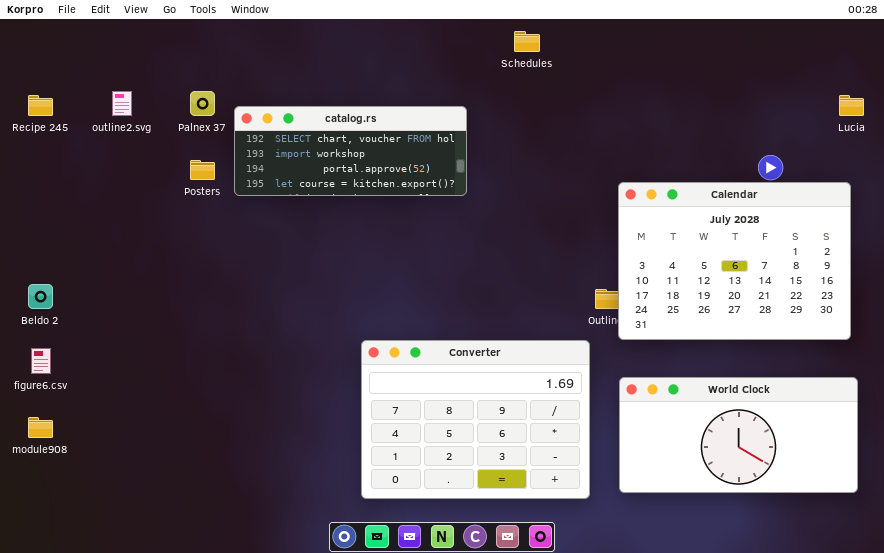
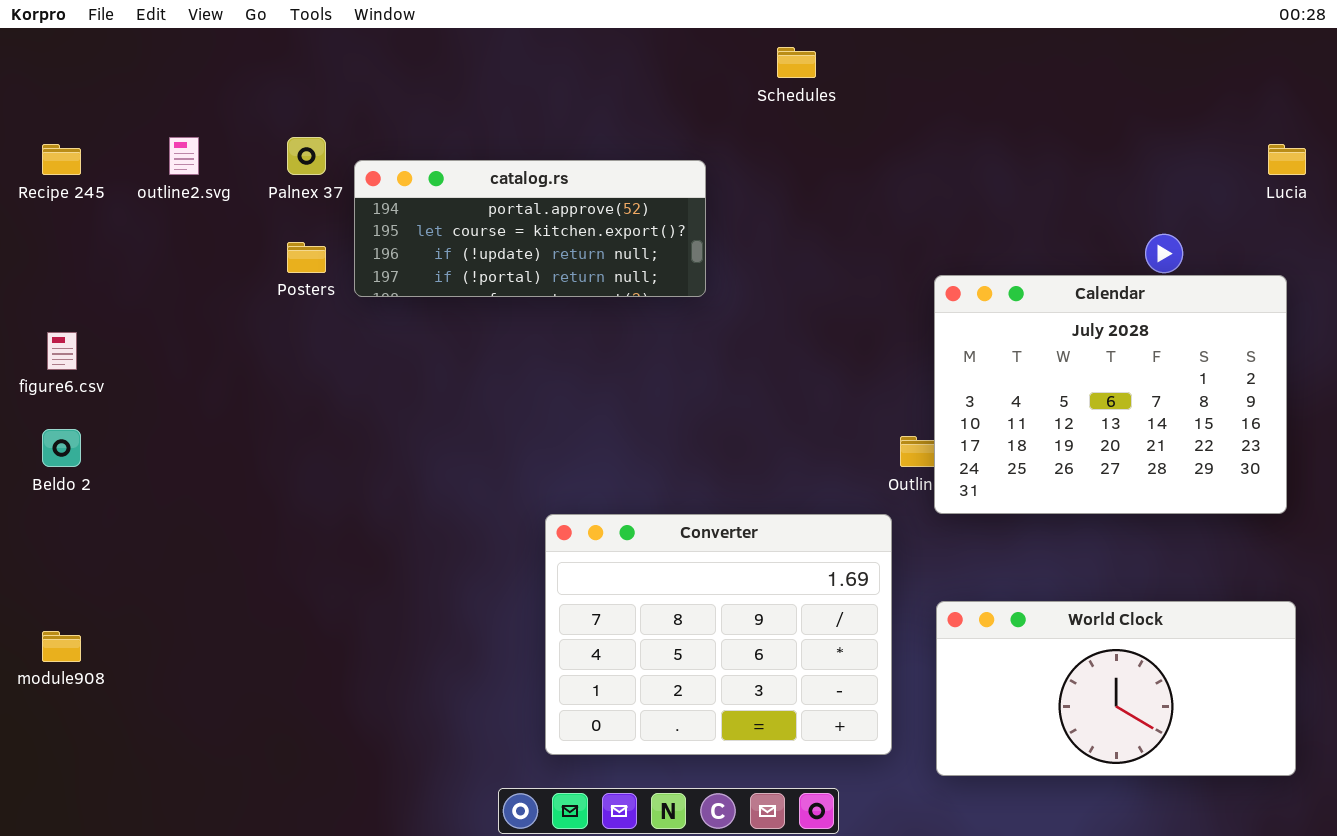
catalog.rs: [234,106,467,196] -> [354,160,706,297], scrolled down 2 rows
figure6.csv: [31,348,51,374] -> [47,332,77,370], moved
World Clock: [619,377,858,493] -> [936,601,1296,776], moved

